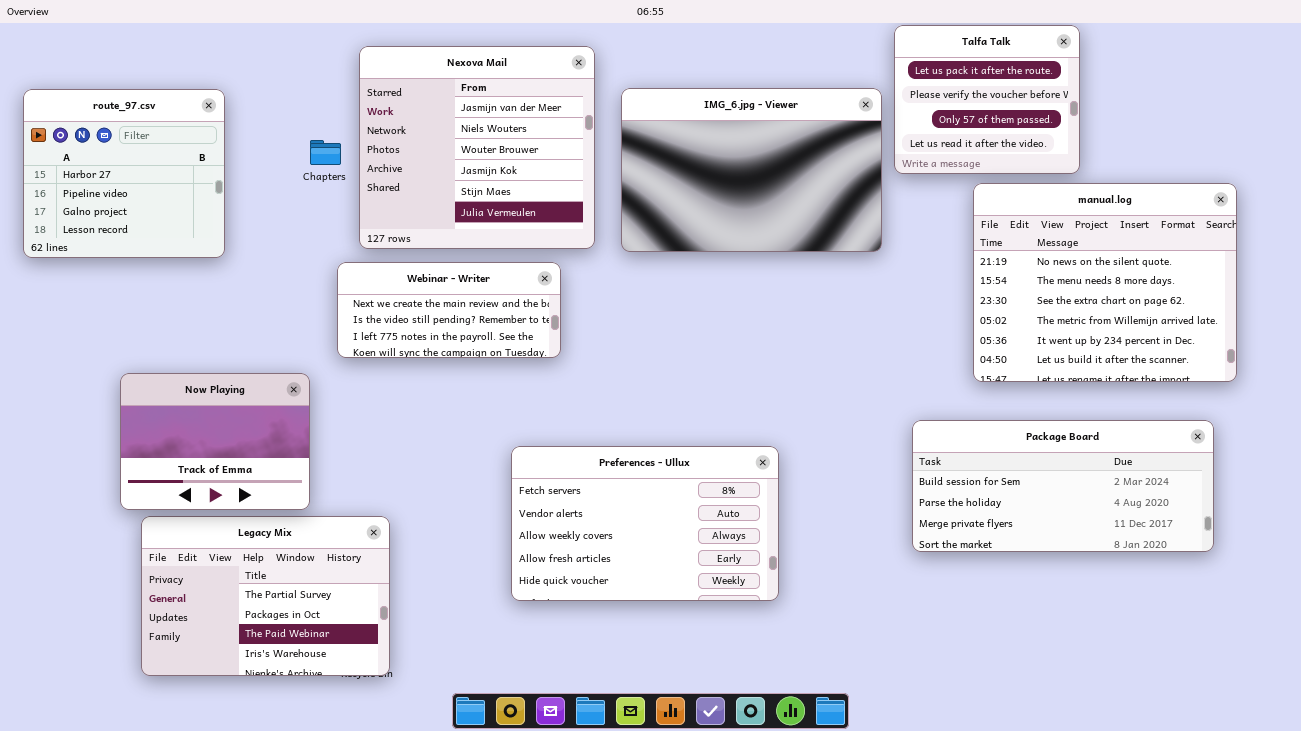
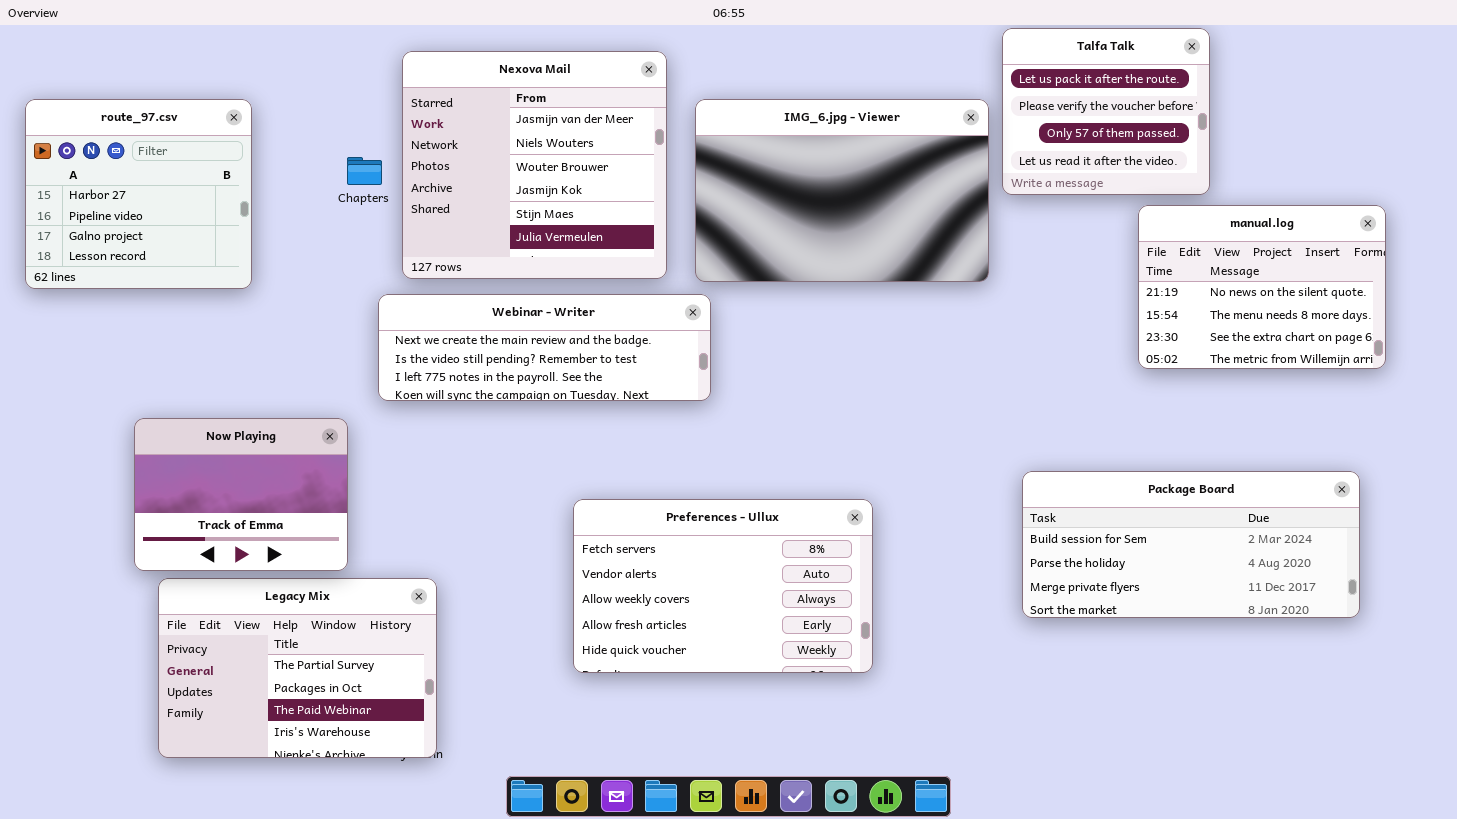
manual.log: [973,183,1237,382] -> [1138,205,1386,369], resized
Webinar - Writer: [337,262,561,358] -> [378,294,711,401], resized

